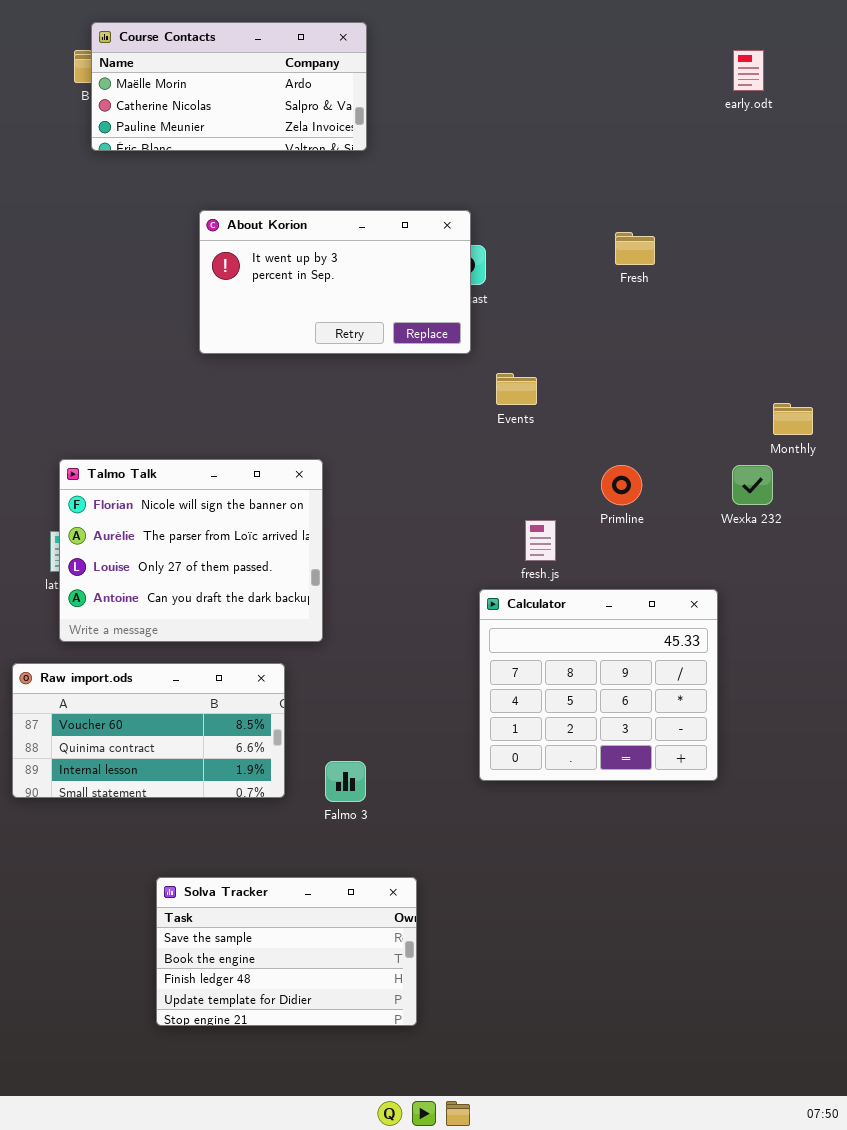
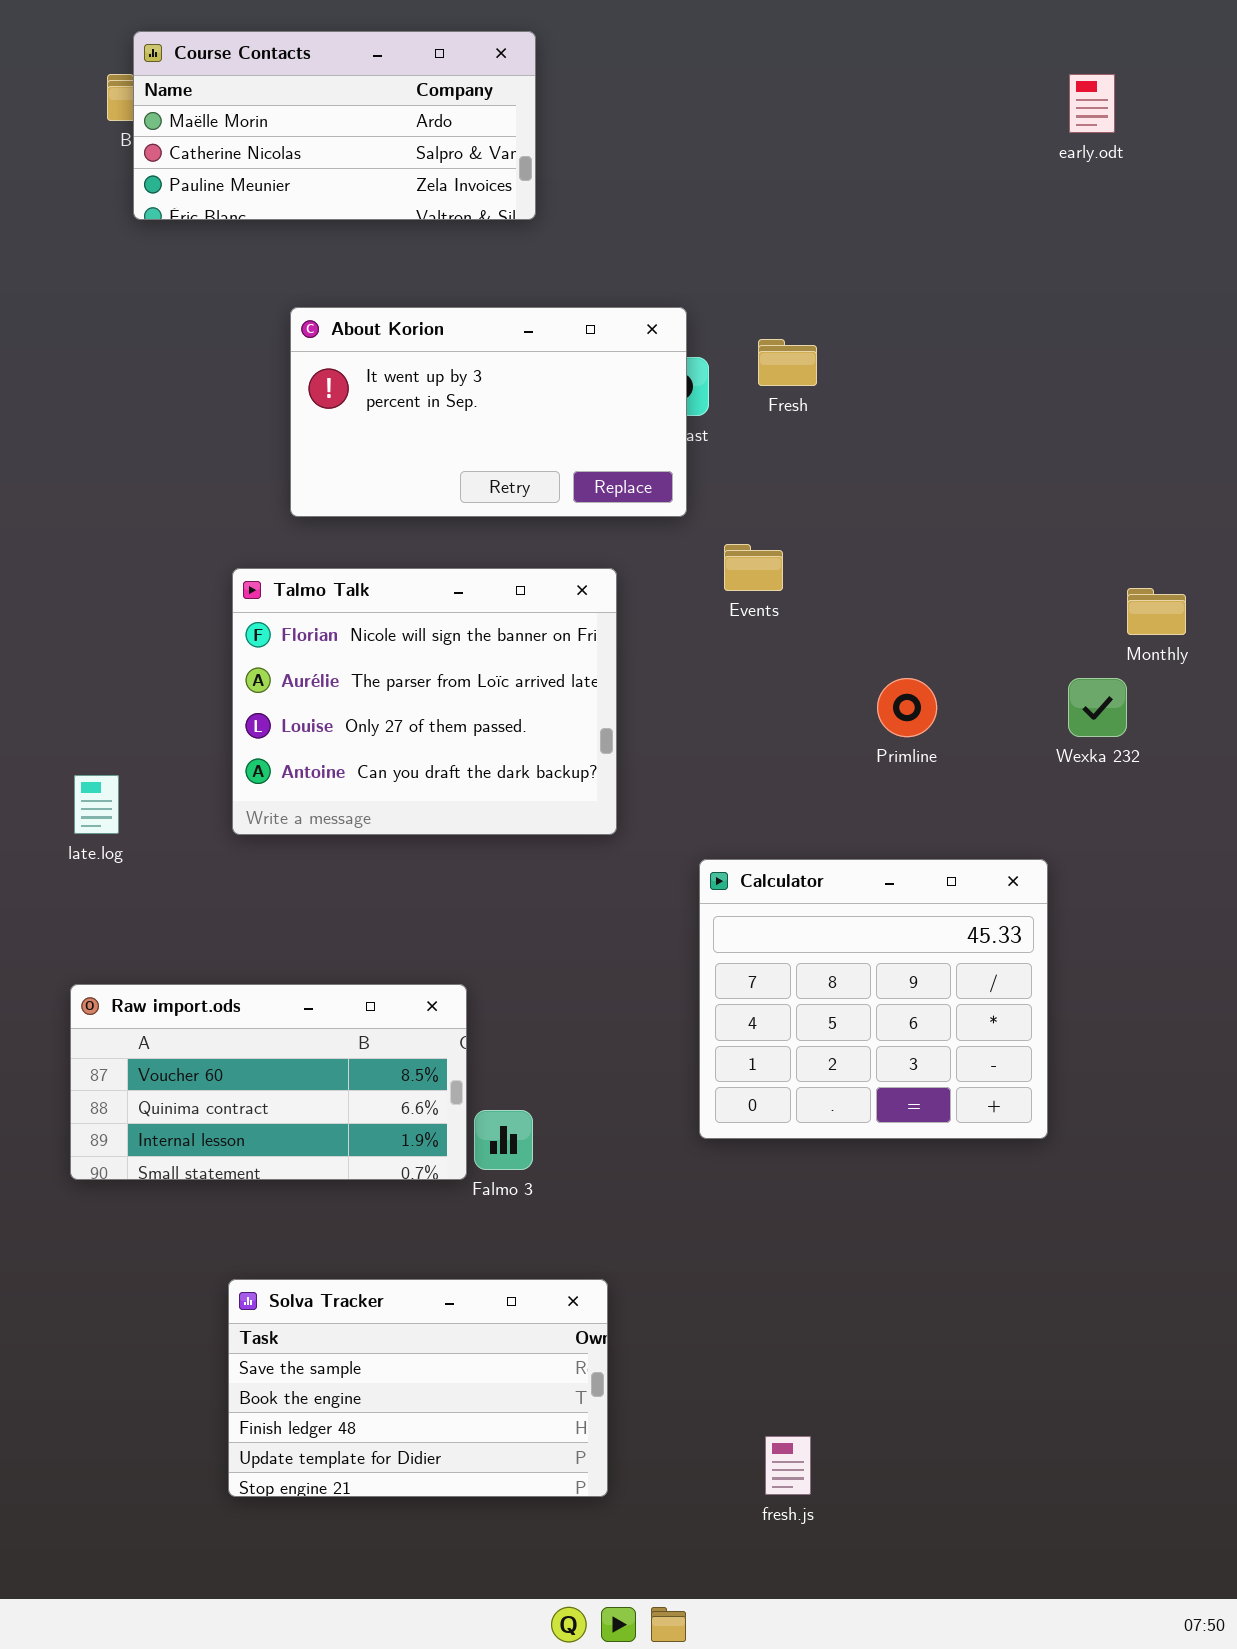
Fresh: [615,232,655,265] -> [758,339,817,386], moved
Talmo Talk: [59,459,323,642] -> [232,568,617,835], moved
fresh.js: [525,520,556,561] -> [765,1436,811,1495], moved
Raw import.ods: [12,663,285,798] -> [70,984,467,1180], moved

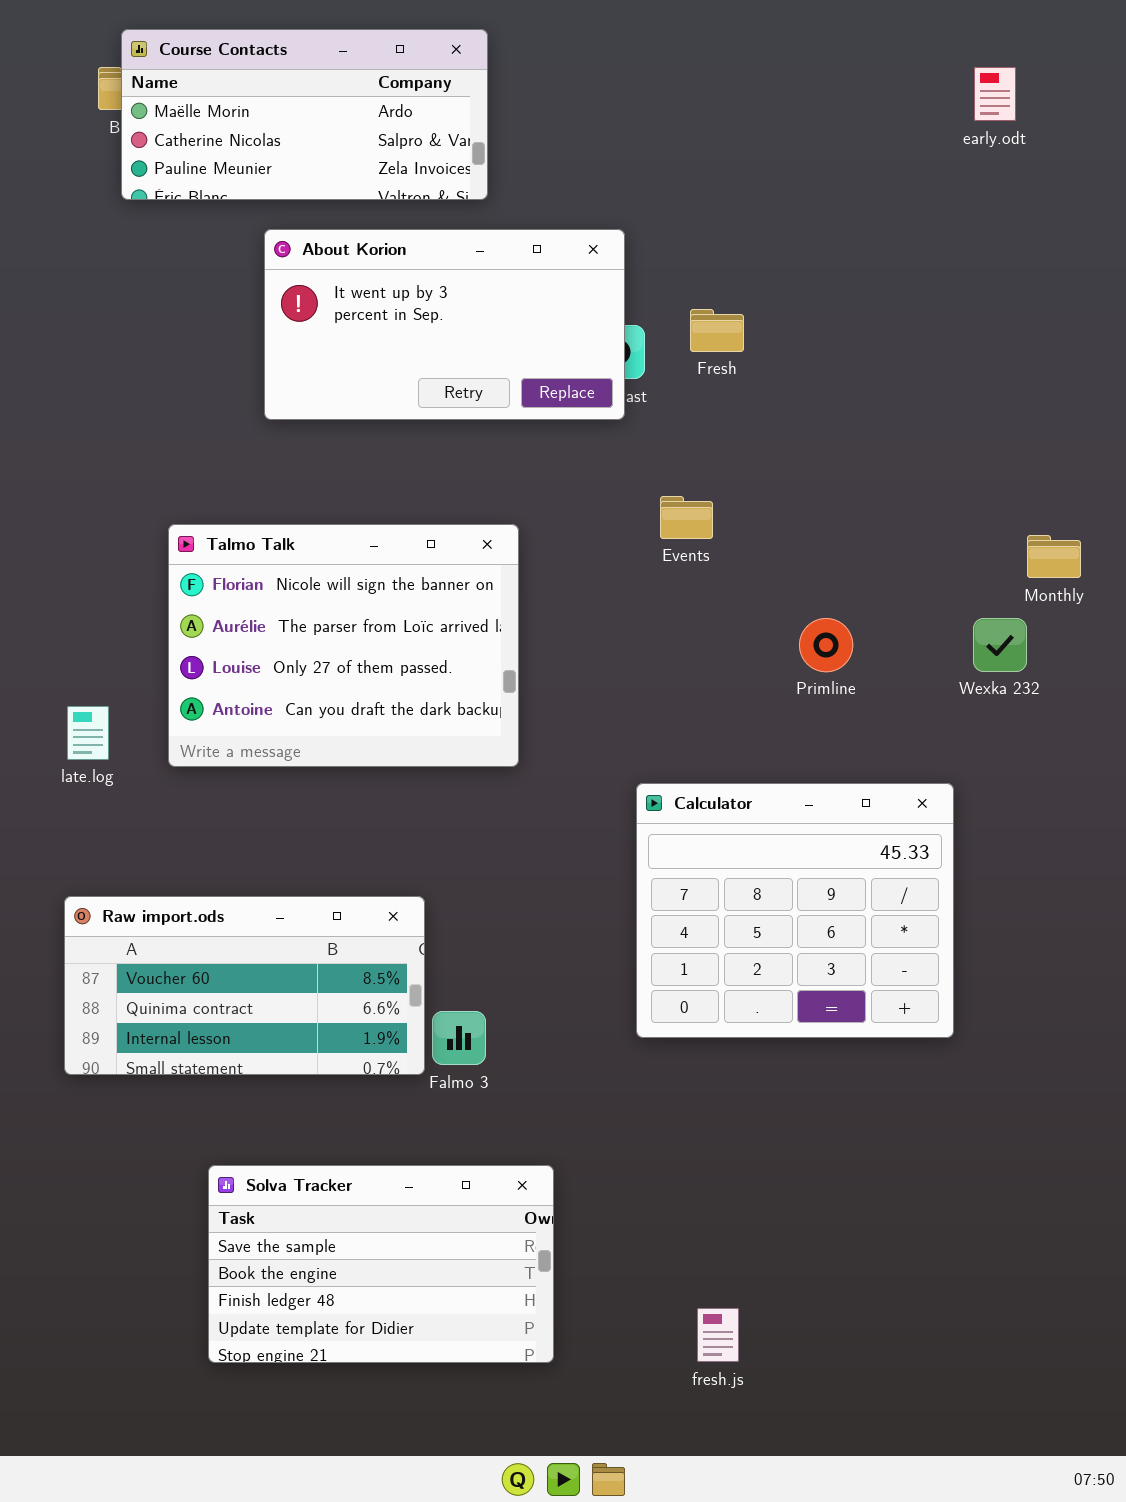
About Korion: [290,307,687,517] -> [264,229,625,420], moved
Talmo Talk: [232,568,617,835] -> [168,524,519,767], moved

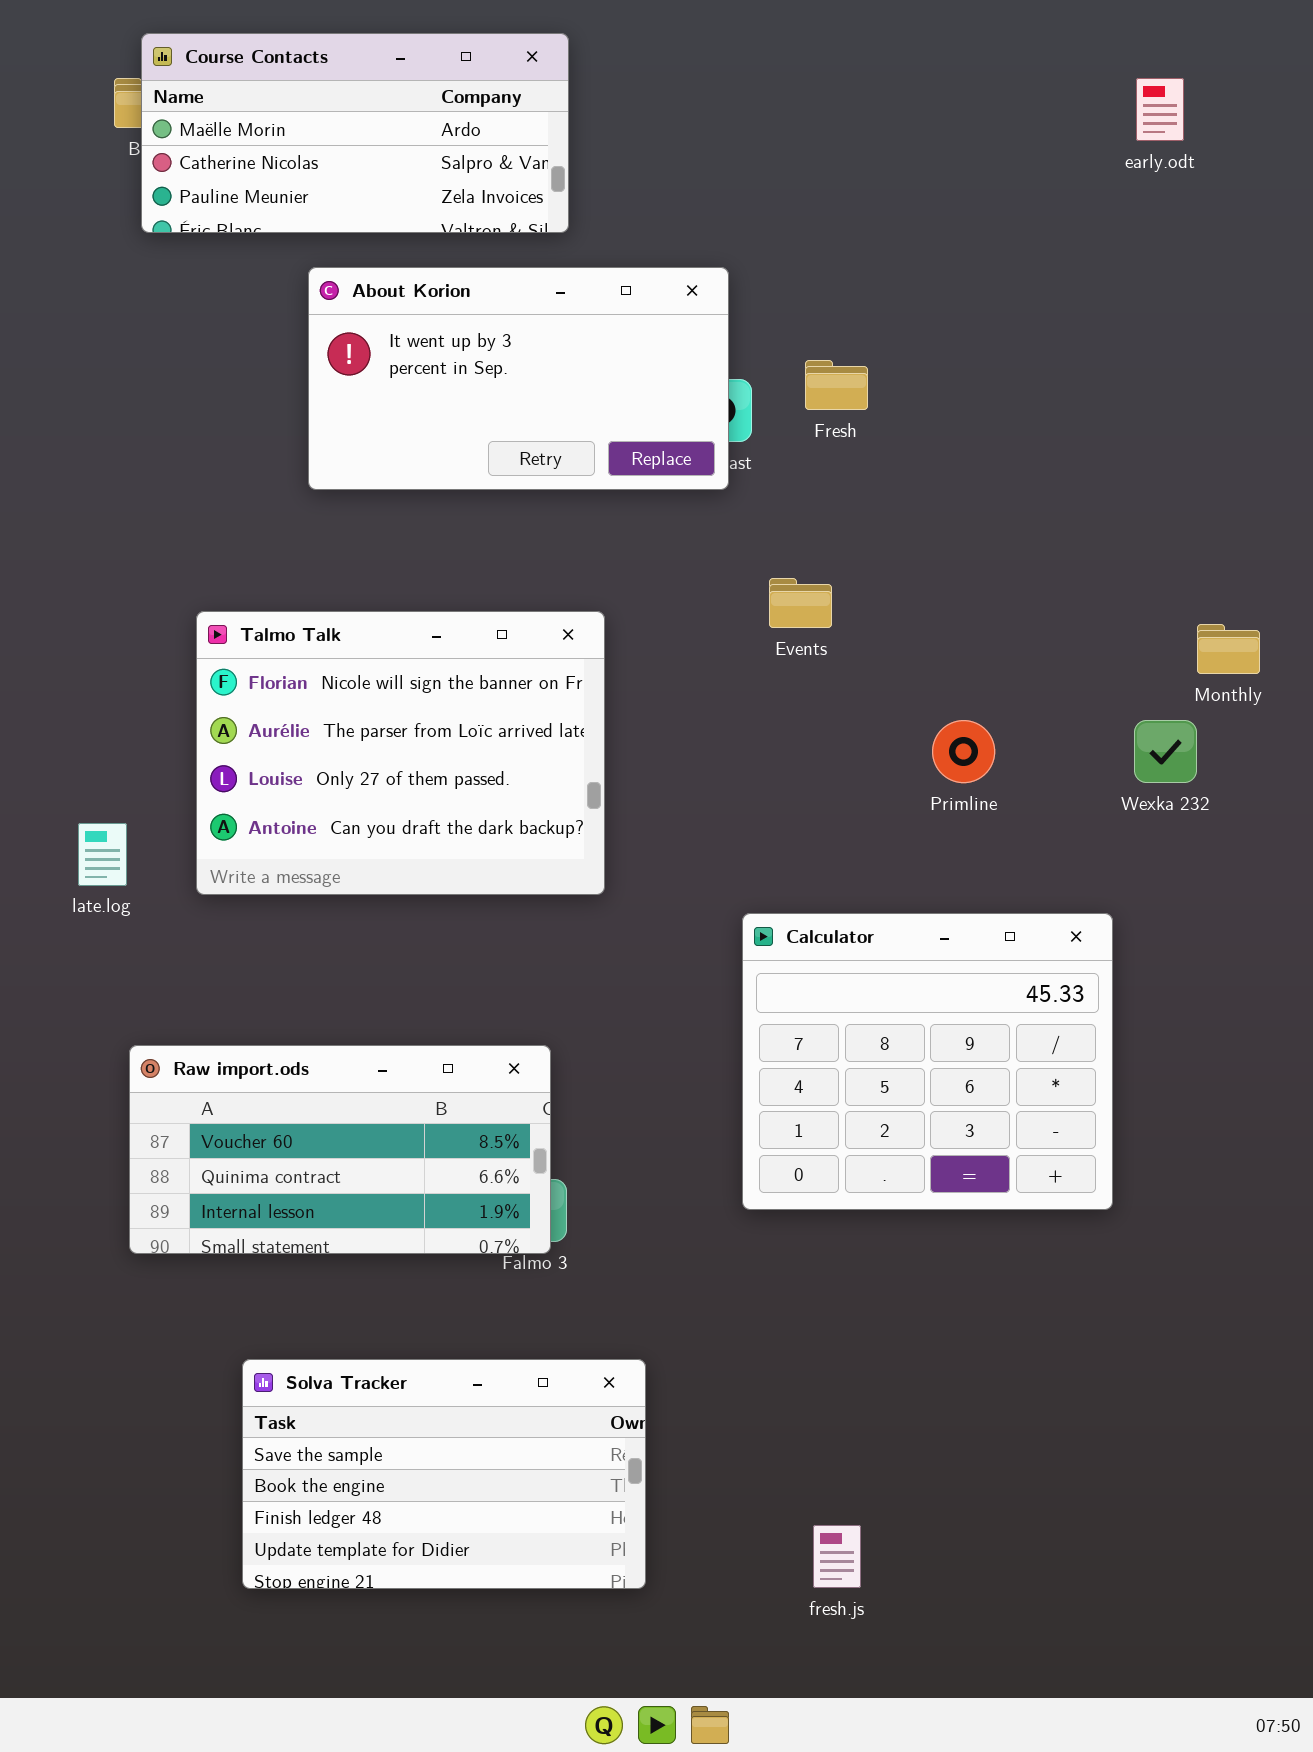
Raw import.ods: [64,896,425,1075] -> [129,1045,551,1254], moved

